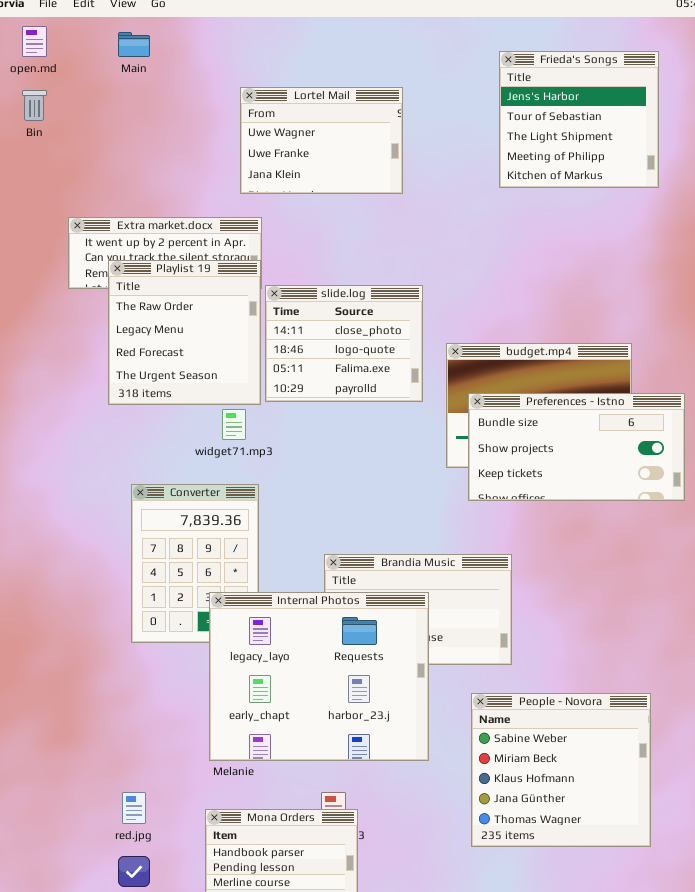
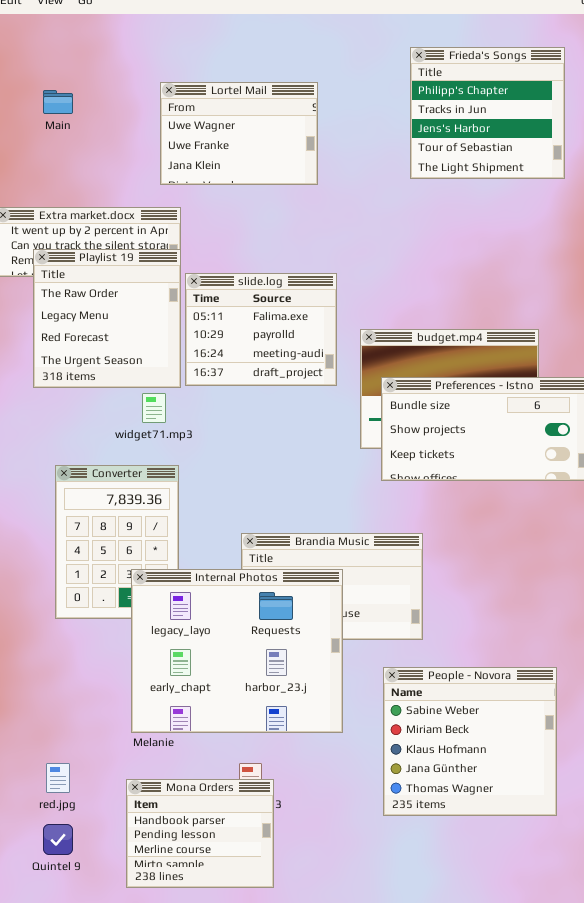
Main: [118,32,150,57] -> [43,90,73,114], moved
Frieda's Songs: [499,51,659,188] -> [410,47,565,179], scrolled up 2 rows
slide.log: [265,285,423,402] -> [185,273,337,386], scrolled down 2 rows

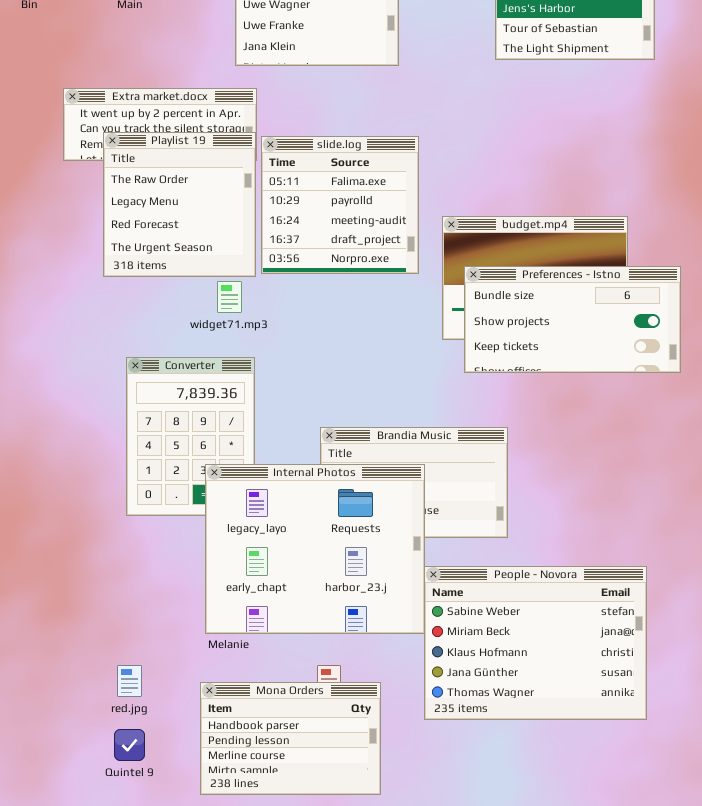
slide.log: [185,273,337,386] -> [261,136,419,274], resized
People - Novora: [383,667,557,816] -> [424,566,647,720], resized
Mona Orders: [126,779,274,888] -> [200,682,381,795], resized

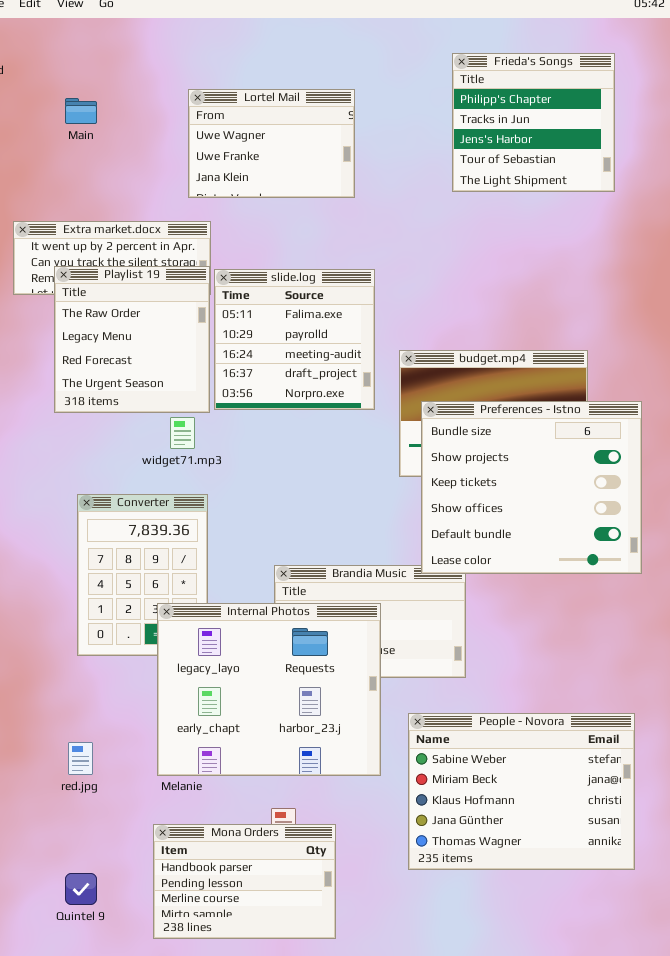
Preferences - Istno: [464,266,681,373] -> [421,401,642,574], resized
People - Novora: [424,566,647,720] -> [408,713,635,870], moved
red.jpg: [117,665,142,697] -> [68,742,93,775], moved

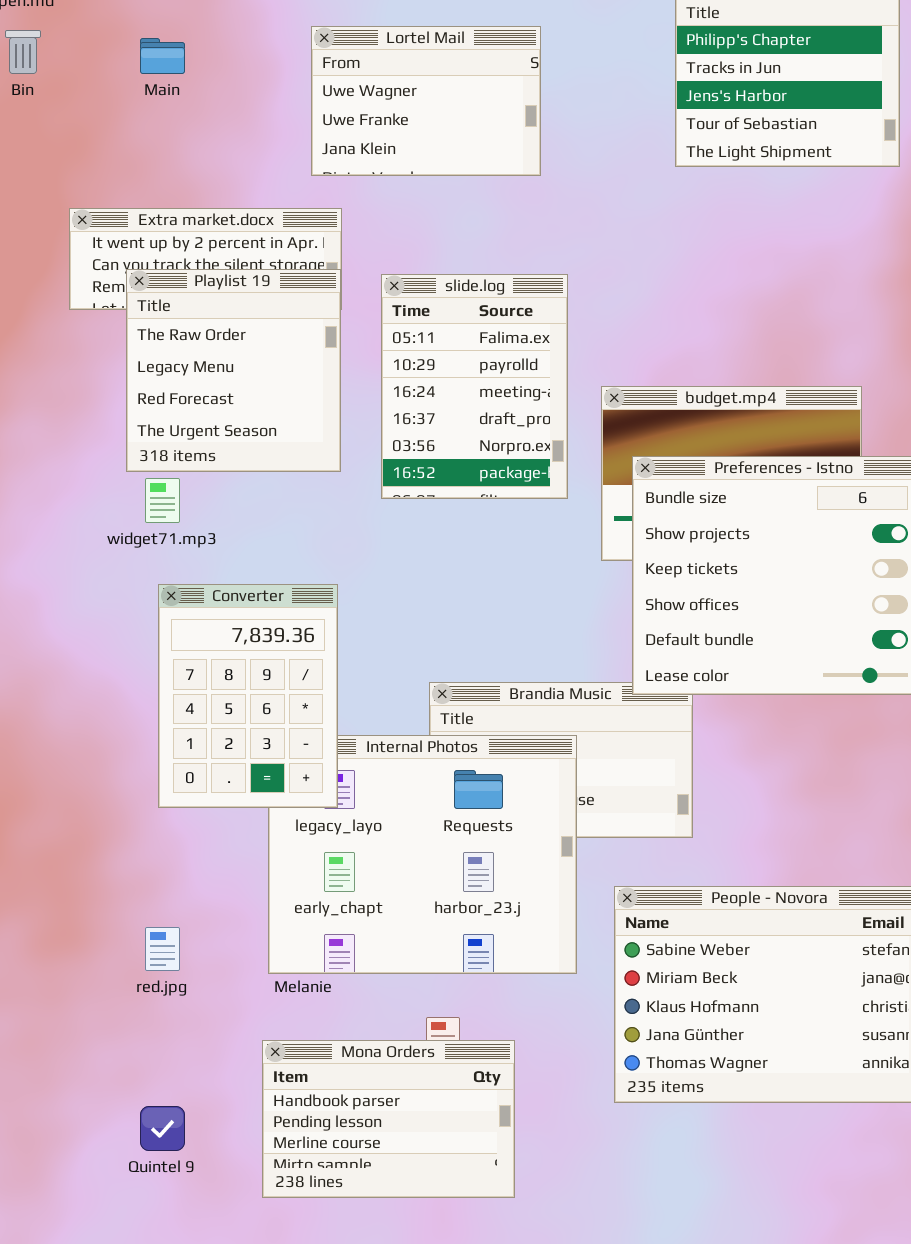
slide.log: [214,269,375,410] -> [381,274,568,499], resized
widget71.mp3: [170,417,195,449] -> [145,478,180,523], moved
Converter: [77,494,208,656] -> [158,584,338,808], raised

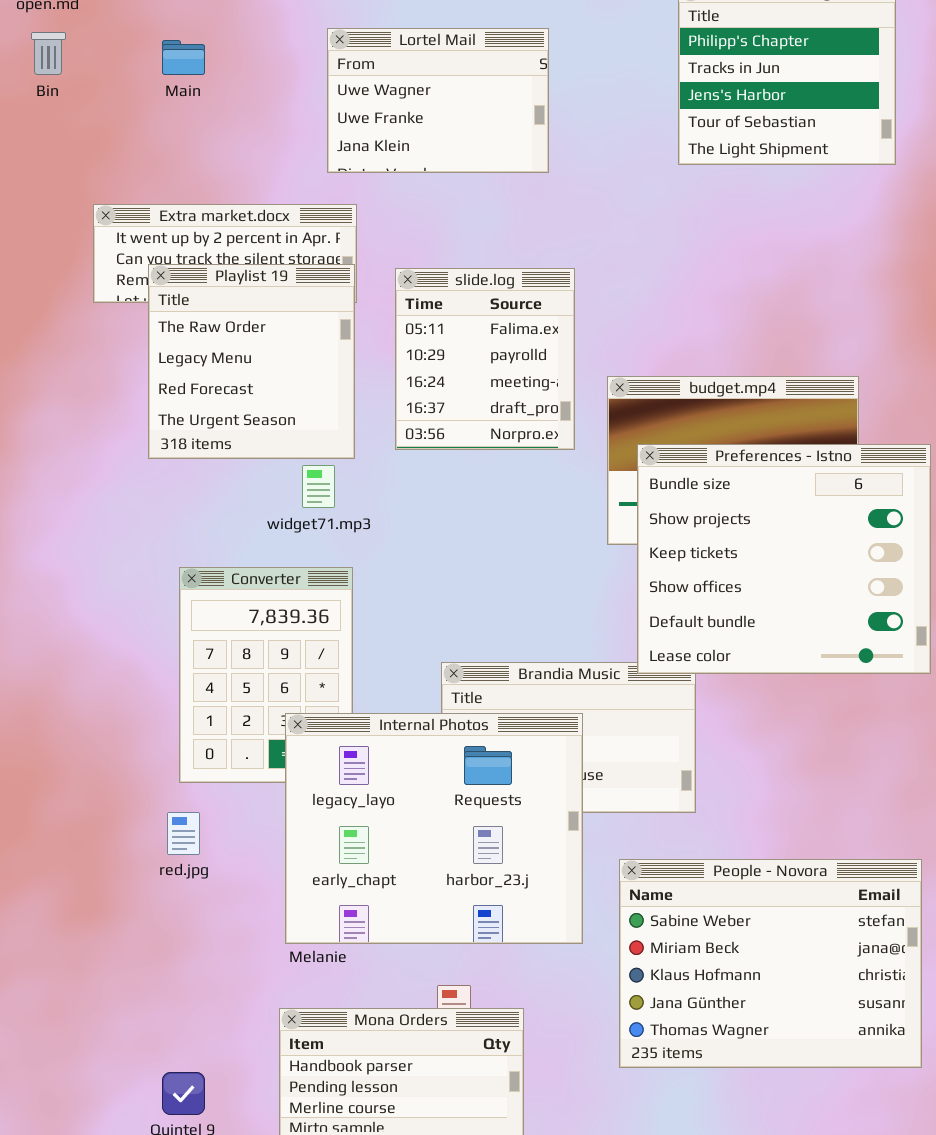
slide.log: [381,274,568,499] -> [395,268,575,450], resized
widget71.mp3: [145,478,180,523] -> [302,465,335,508], moved
Internal Photos: [268,735,577,974] -> [285,713,583,944], raised
red.jpg: [145,927,180,971] -> [167,812,200,855], moved

